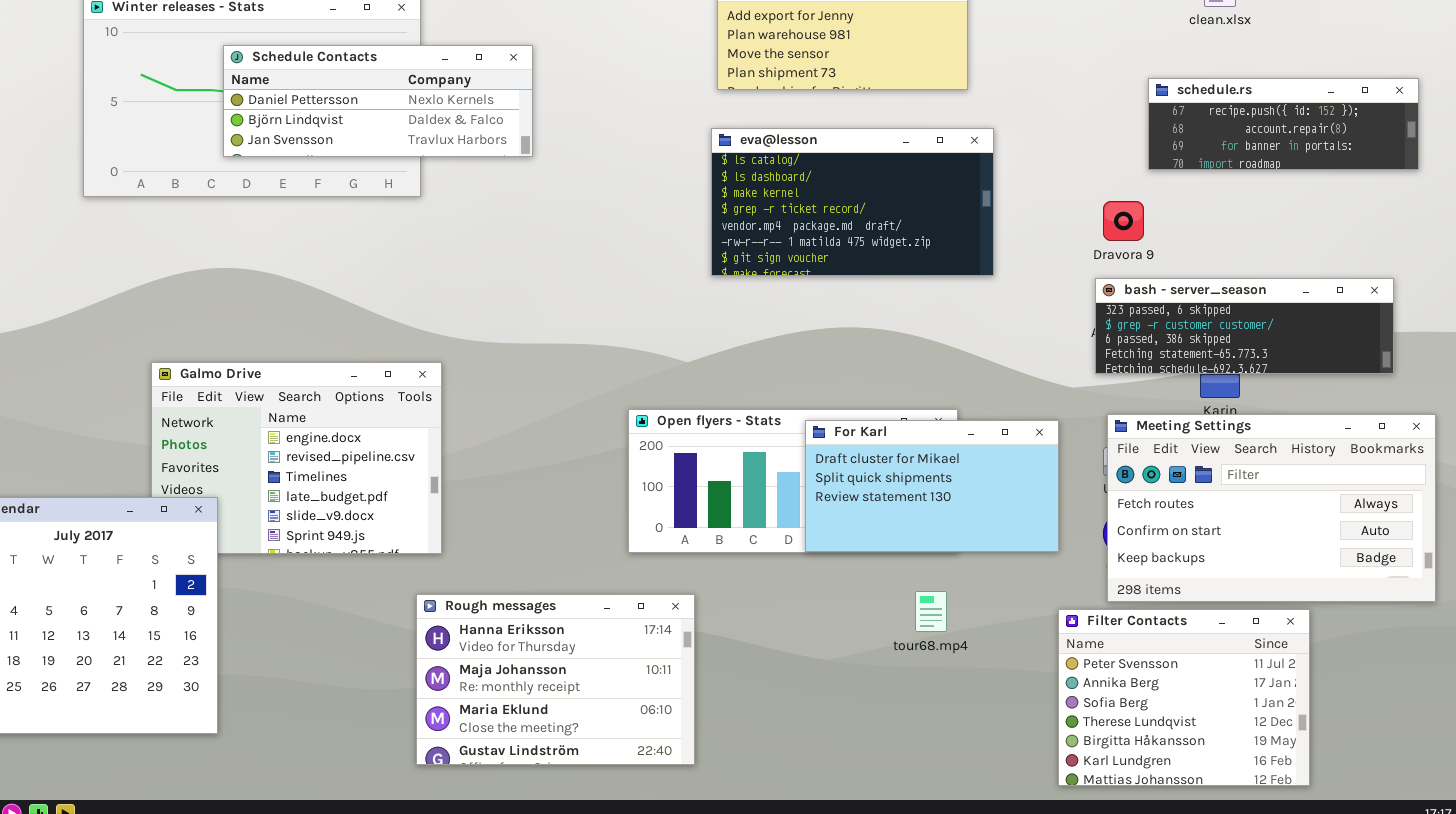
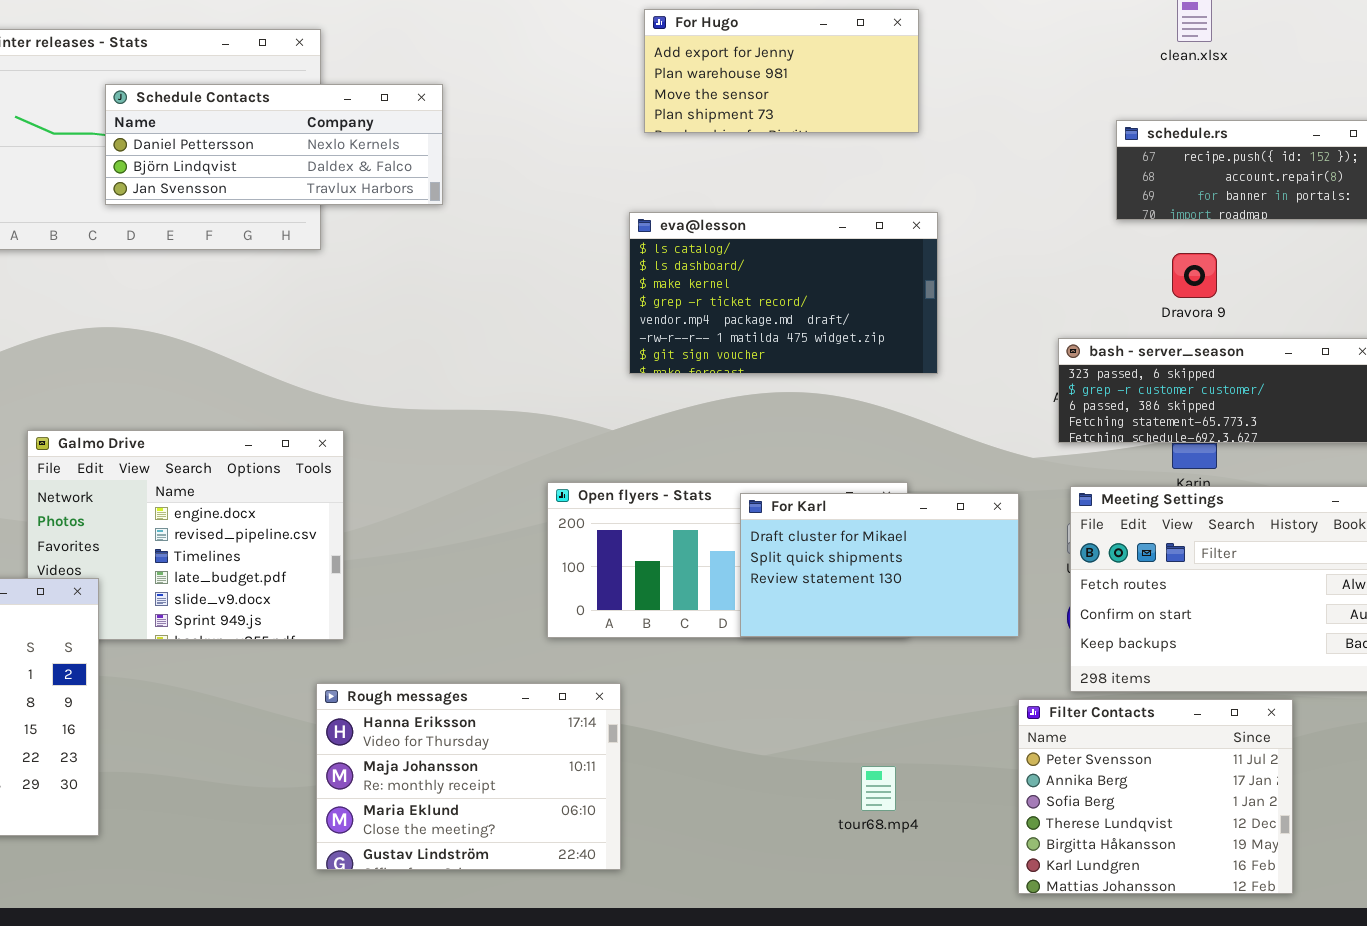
eva@lesson: [711,128,994,276] -> [629,212,938,374], moved
Dravora 9: [1103,201,1144,241] -> [1172,253,1217,298], moved
tour68.mp4: [915,591,947,632] -> [861,766,896,811], moved

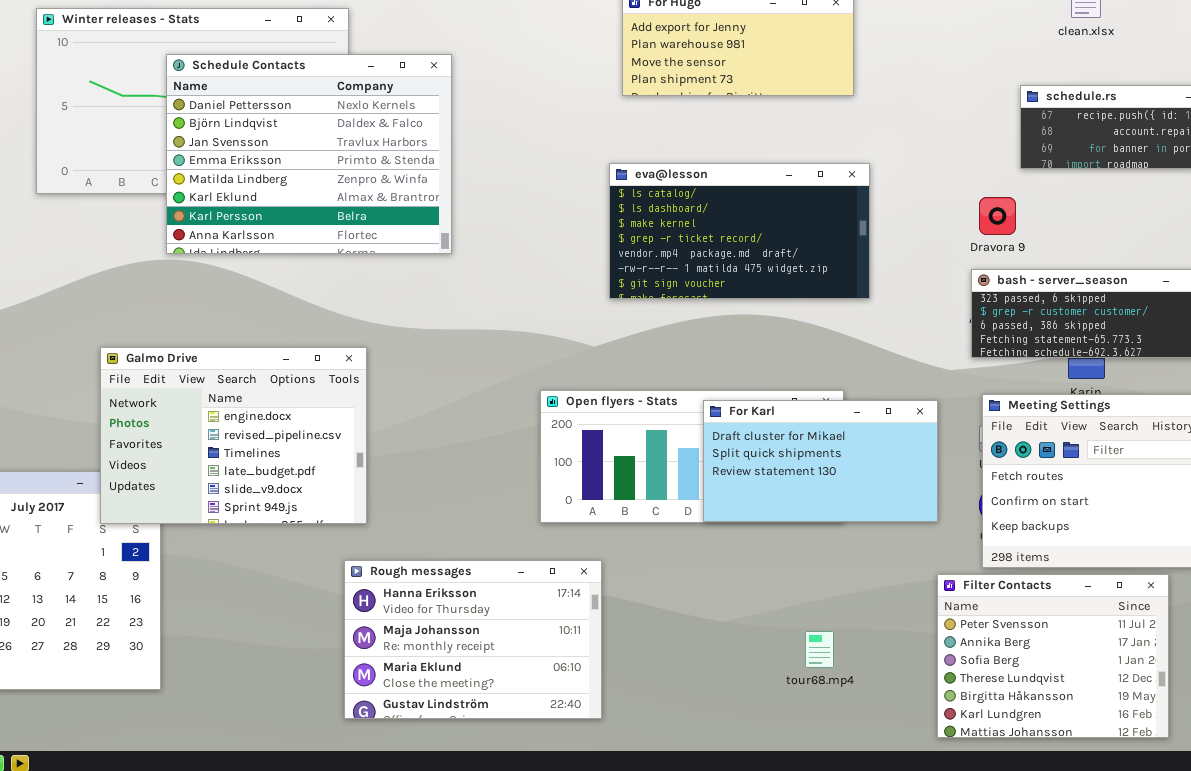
Schedule Contacts: [105,84,443,205] -> [166,54,452,254], resized
Dravora 9: [1172,253,1217,298] -> [979,197,1016,235], moved
Galmo Drive: [27,430,344,640] -> [100,347,367,524], raised

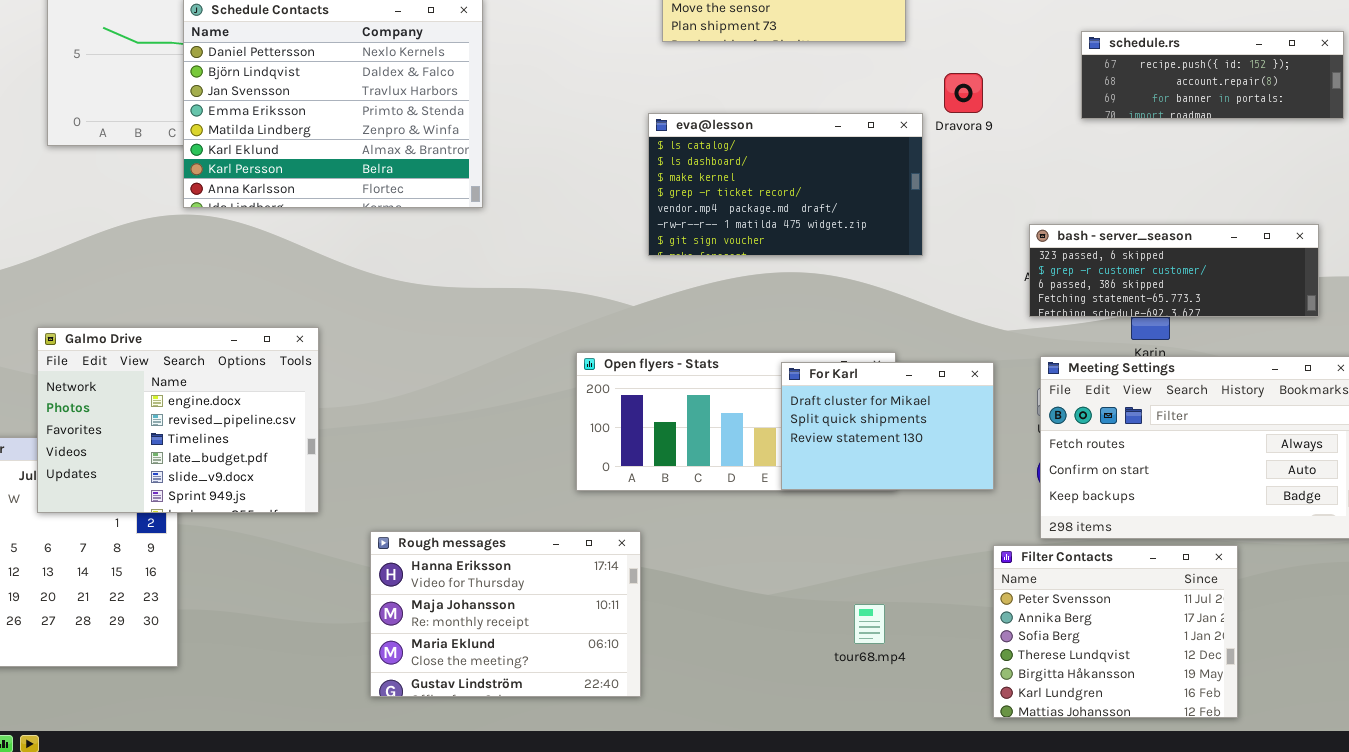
Dravora 9: [979,197,1016,235] -> [944,73,983,113], moved
Galmo Drive: [100,347,367,524] -> [37,327,319,513], moved
For Karl: [703,400,938,522] -> [781,362,994,490], resized

